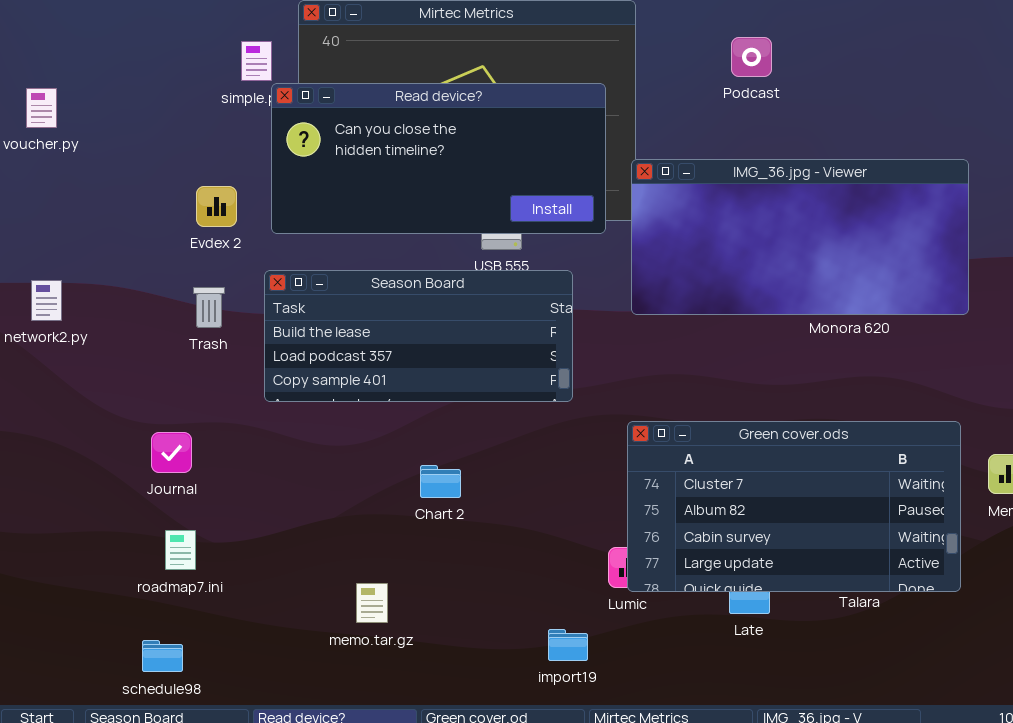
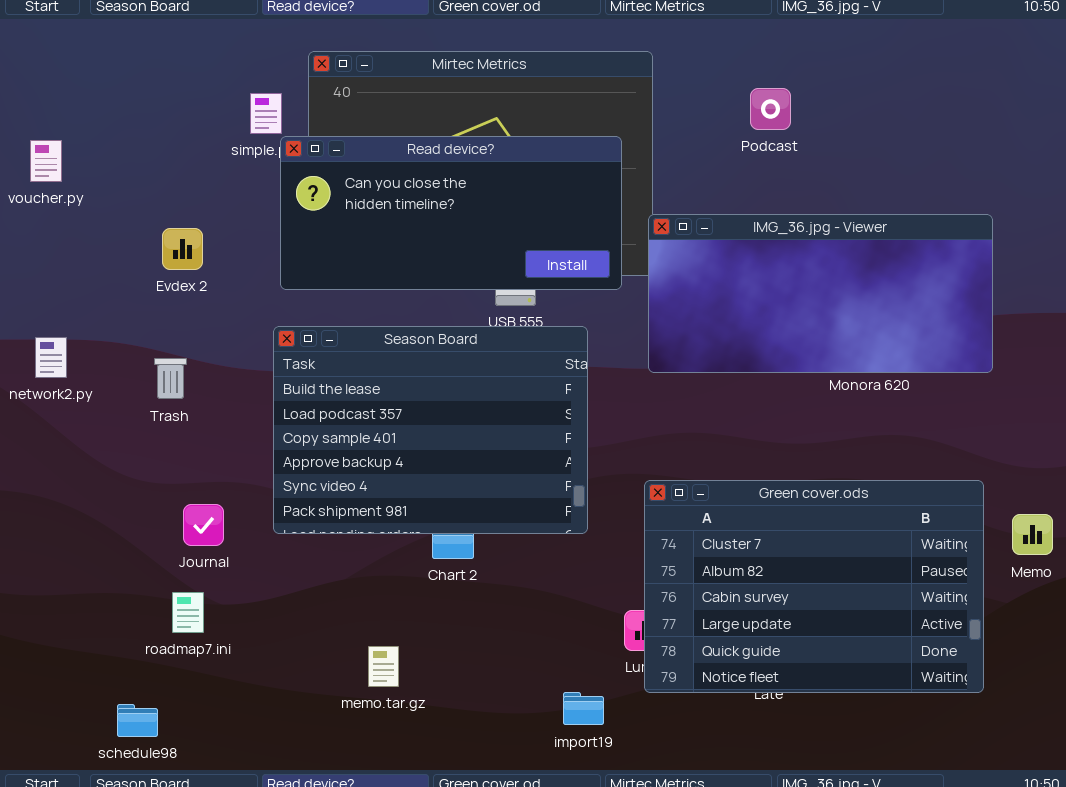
Evdex 2: [196,186,237,227] -> [162,228,203,270], moved
Season Board: [264,270,573,402] -> [273,326,588,534], resized
Trash: [193,287,225,328] -> [154,358,187,399], moved
Green cover.ods: [627,421,961,592] -> [644,480,984,693], resized
Journal: [151,432,192,473] -> [183,504,224,546], moved
schedule98: [142,640,183,672] -> [117,704,158,737], moved

